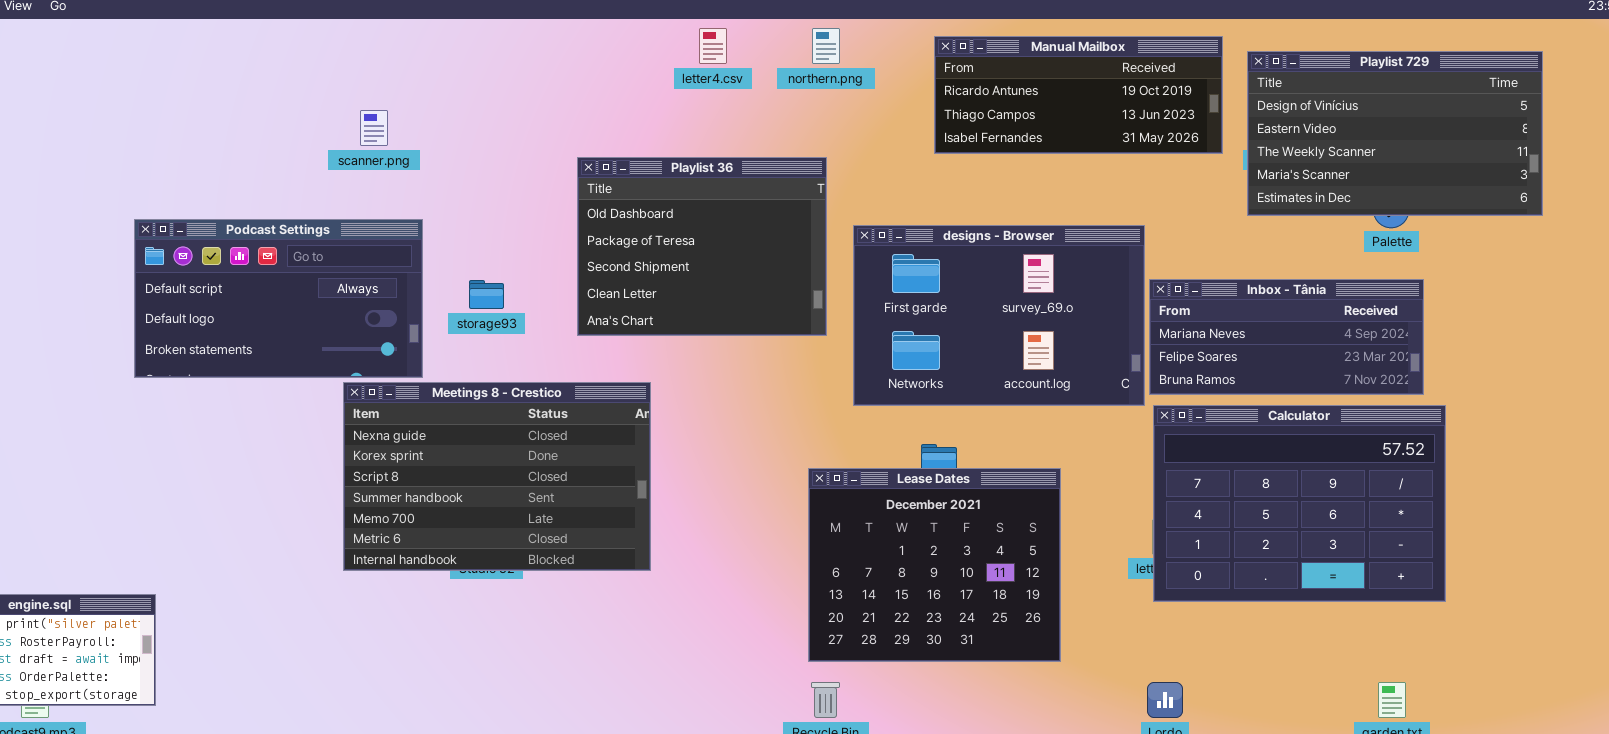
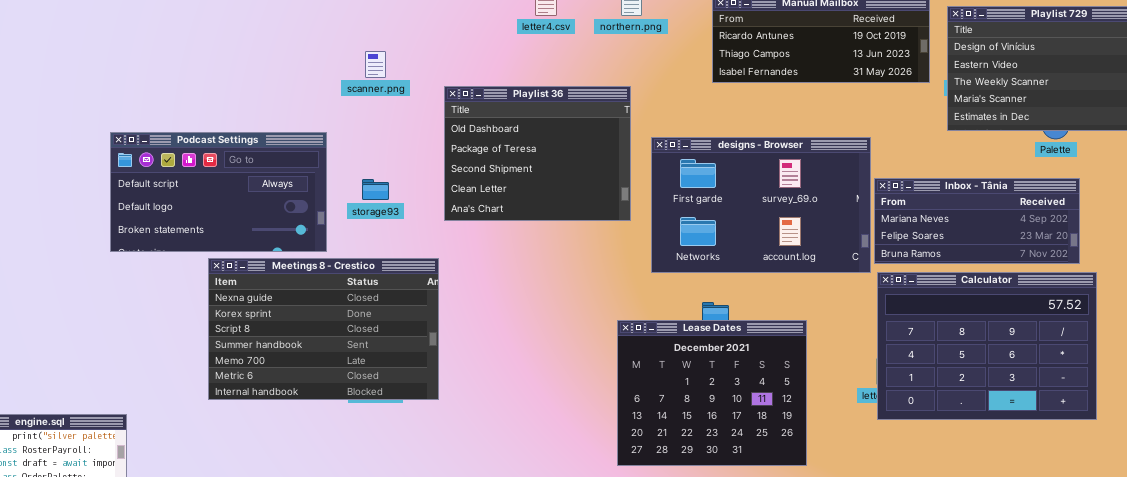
scanner.png: [360,110,388,146] -> [365,51,386,78], moved
Meetings 8 - Crestico: [343,382,651,571] -> [208,258,439,400], moved

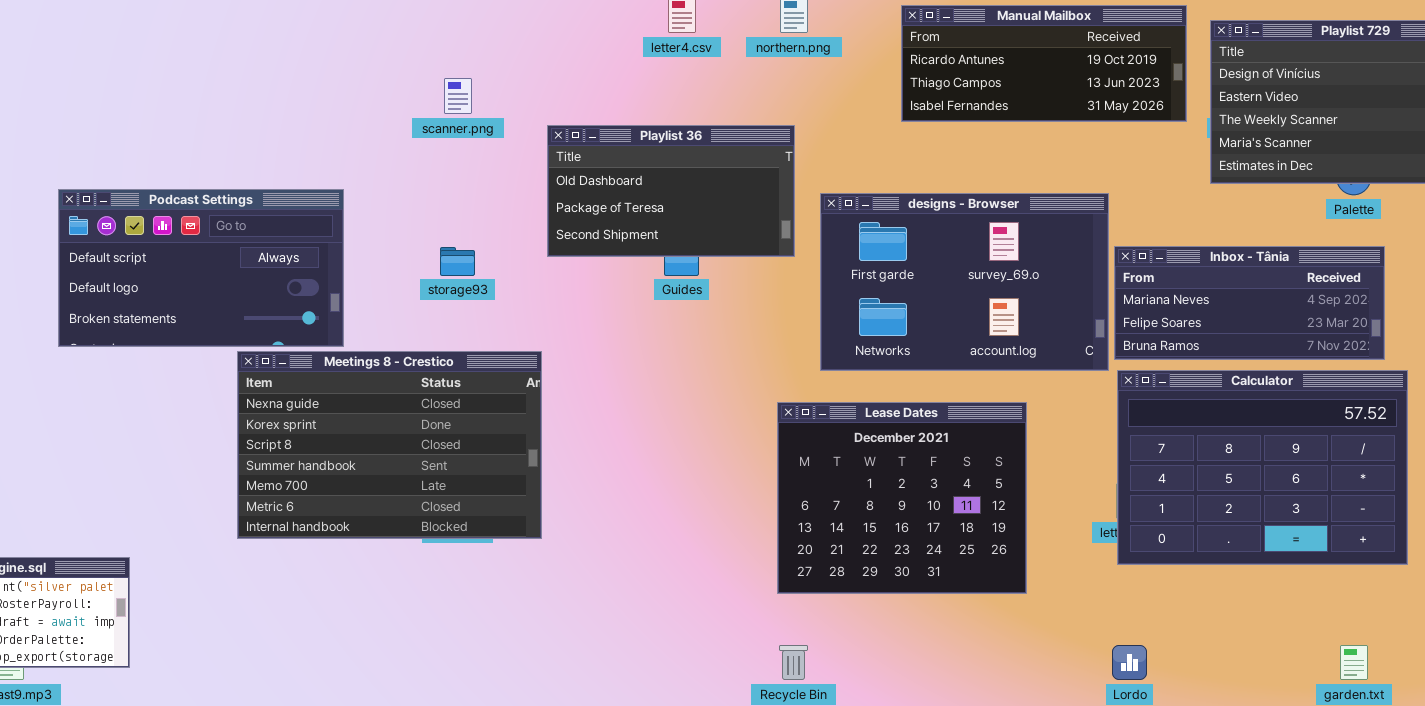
Playlist 36: [444,86,631,221] -> [547,125,795,257], resized
Podcast Settings: [110,132,327,252] -> [58,189,344,347], moved
Lease Dates: [617,320,807,466] -> [777,402,1027,594], moved

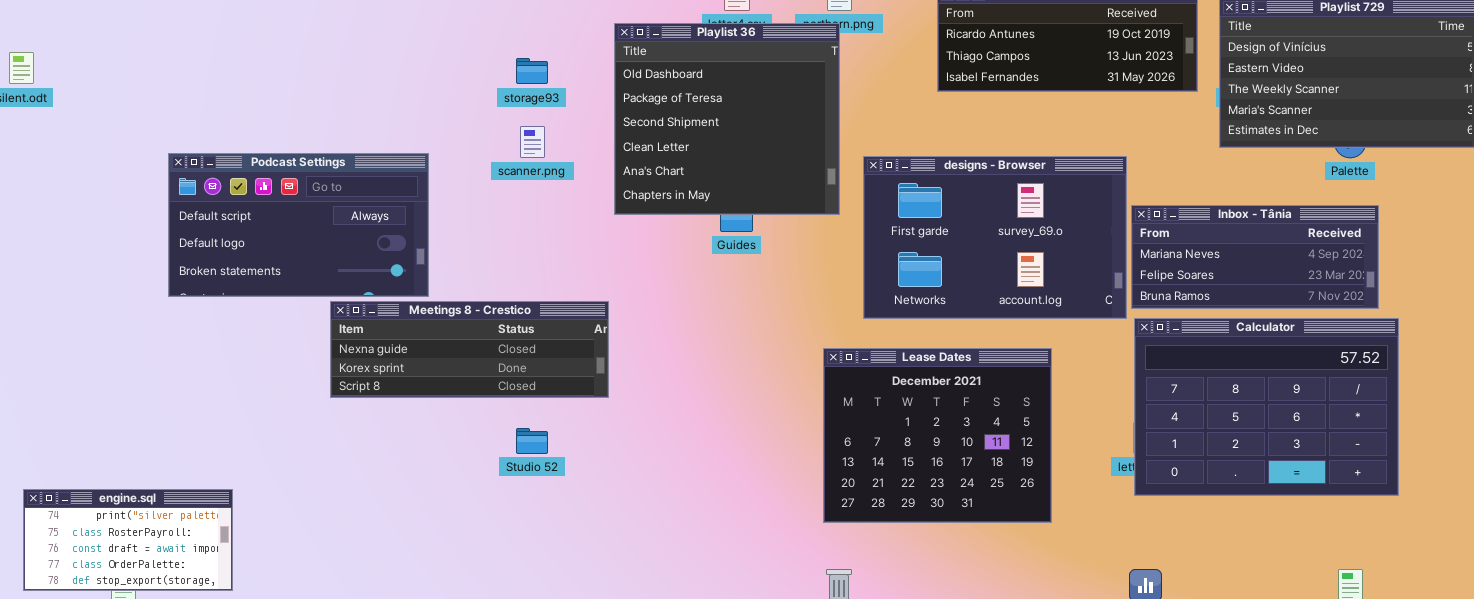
scanner.png: [444,78,472,114] -> [520,126,545,158], moved
Playlist 36: [547,125,795,257] -> [614,23,840,215], resized
storage93: [440,247,475,276] -> [516,58,548,84], moved
Meetings 8 - Crestico: [237,351,542,539] -> [330,301,609,398], resized

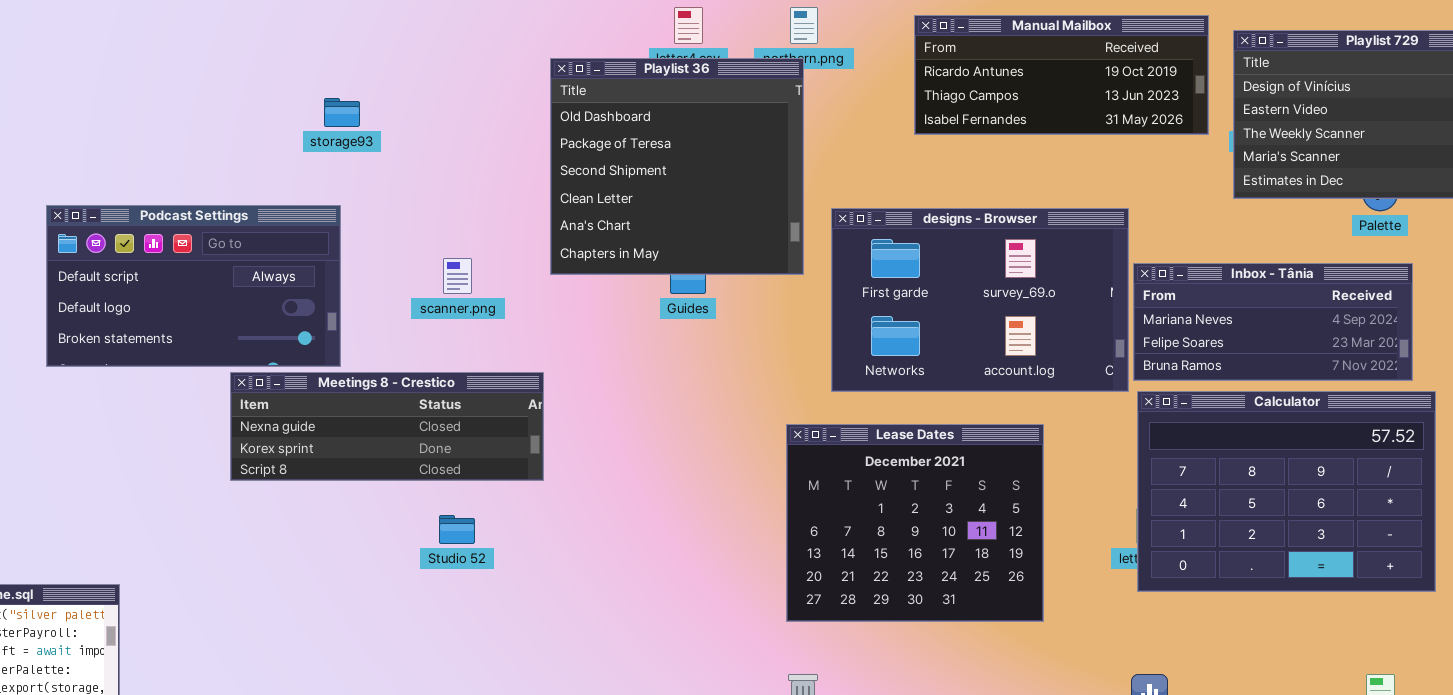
storage93: [516,58,548,84] -> [324,98,360,127], moved
scanner.png: [520,126,545,158] -> [443,258,472,294], moved

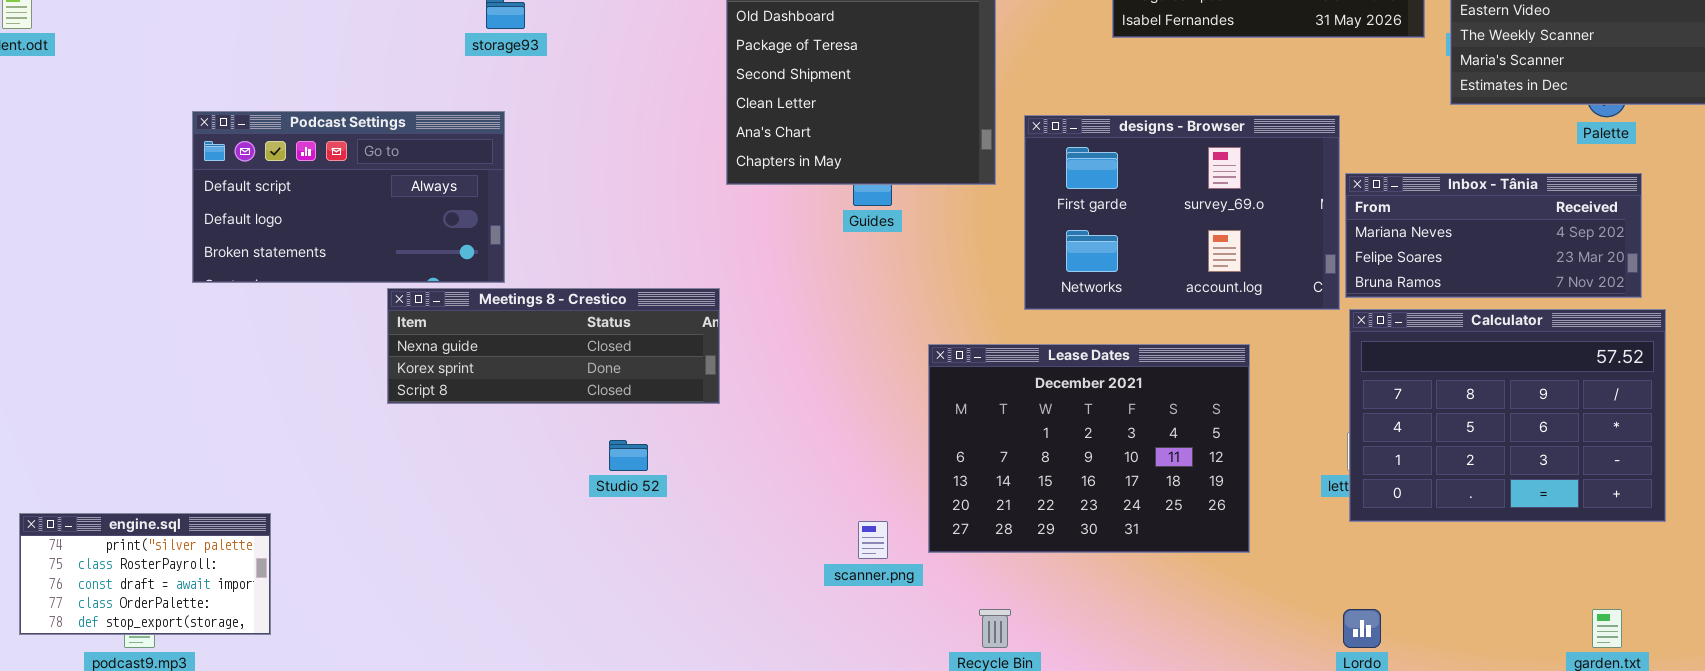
scanner.png: [443,258,472,294] -> [858,521,888,559], moved
Lease Dates: [786,424,1044,622] -> [928,344,1250,553], resized

